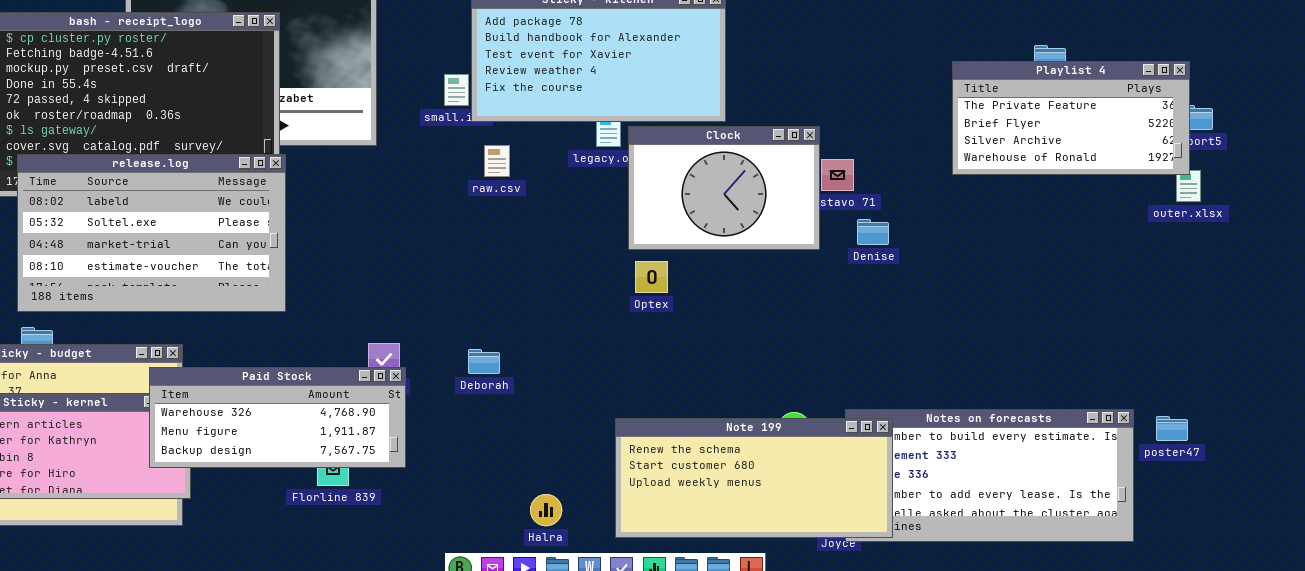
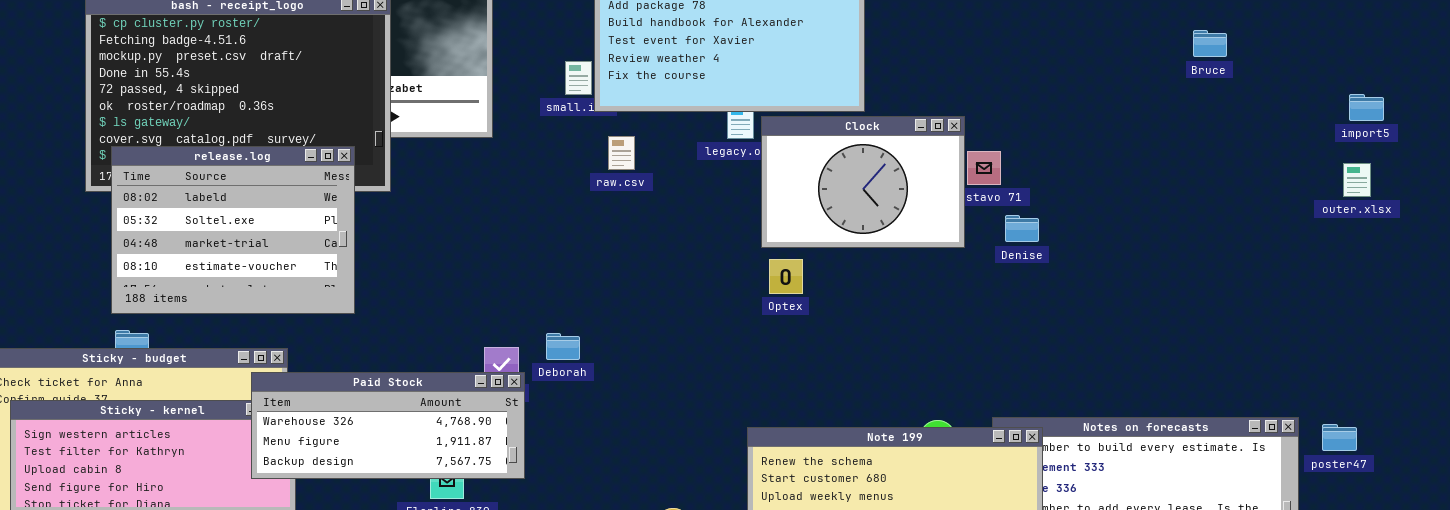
Playlist 4: [952,61,1190,175] -> none, closed
release.log: [17,154,286,312] -> [111,146,355,314], resized
Deborah: [468,349,500,374] -> [546,333,580,360], moved

